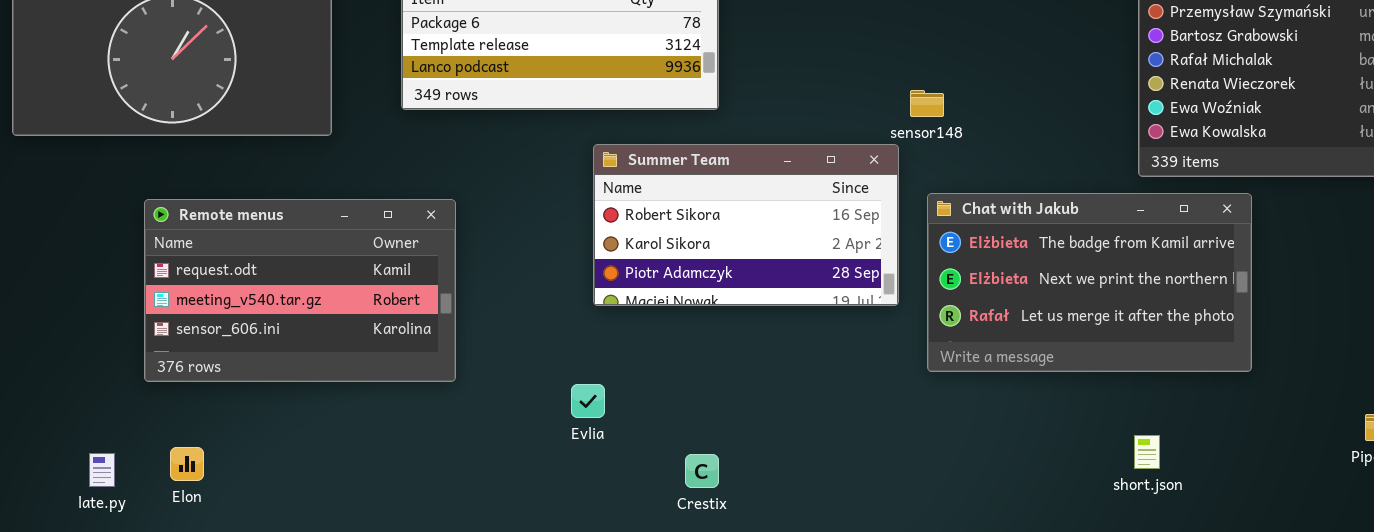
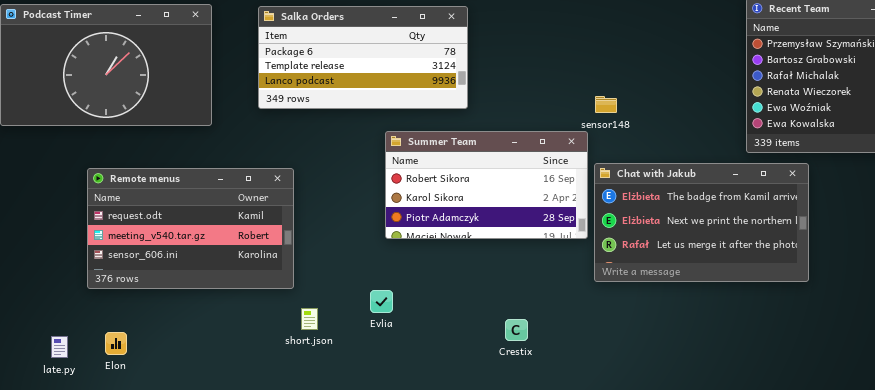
Chat with Jakub: [927,193,1252,372] -> [594,163,809,282], moved
short.json: [1134,435,1160,469] -> [301,308,318,330], moved
Crestix: [685,454,719,488] -> [505,319,528,341], moved

